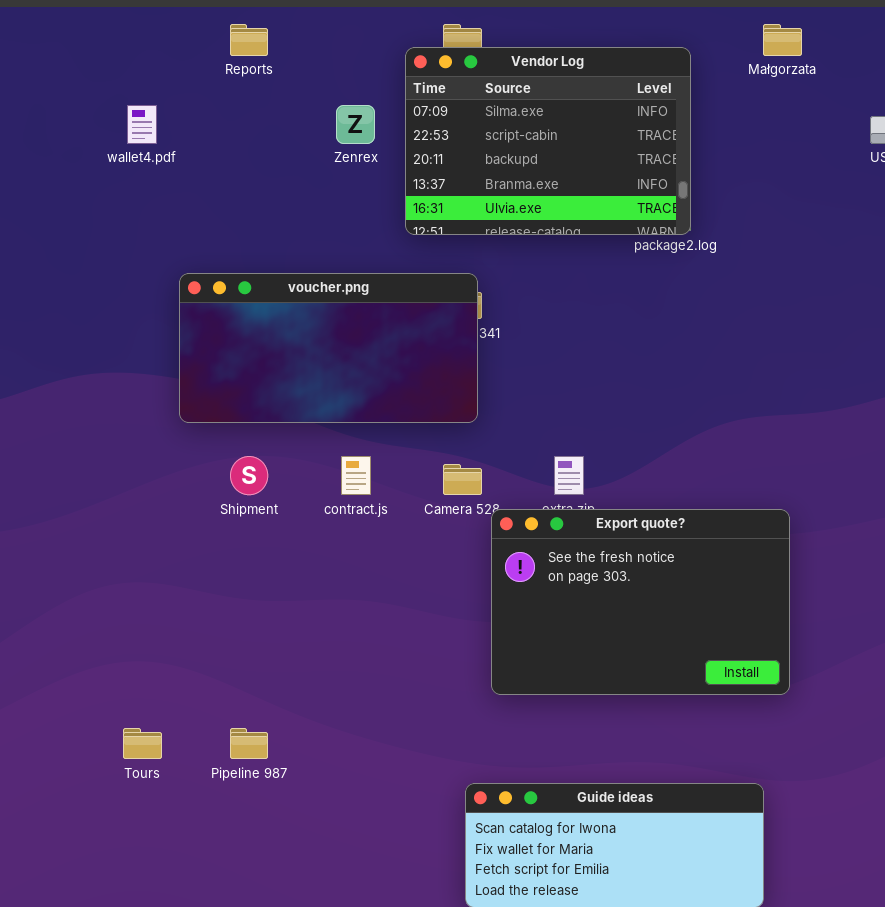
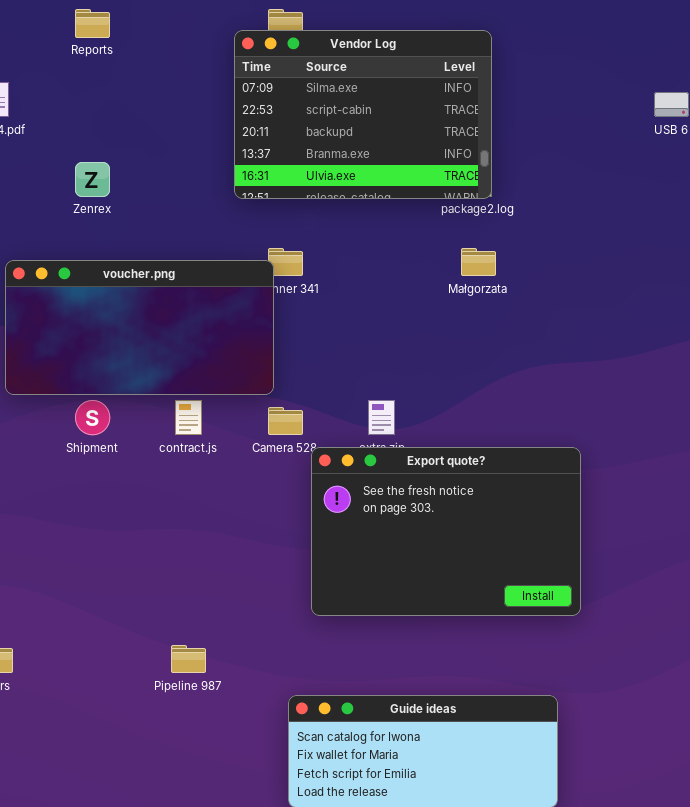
Małgorzata: [763,24,802,56] -> [461,248,496,276], moved
Zenrex: [336,105,375,144] -> [75,162,110,197], moved
voucher.png: [179,273,478,423] -> [5,260,274,395], moved
Pipeline 987: [230,728,268,759] -> [171,645,206,673], moved

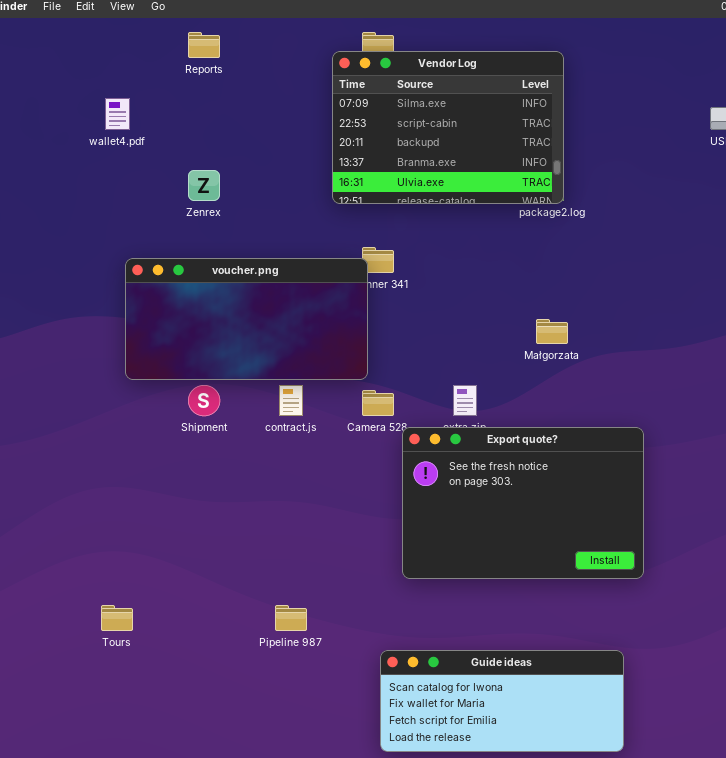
Małgorzata: [461,248,496,276] -> [536,319,568,344], moved

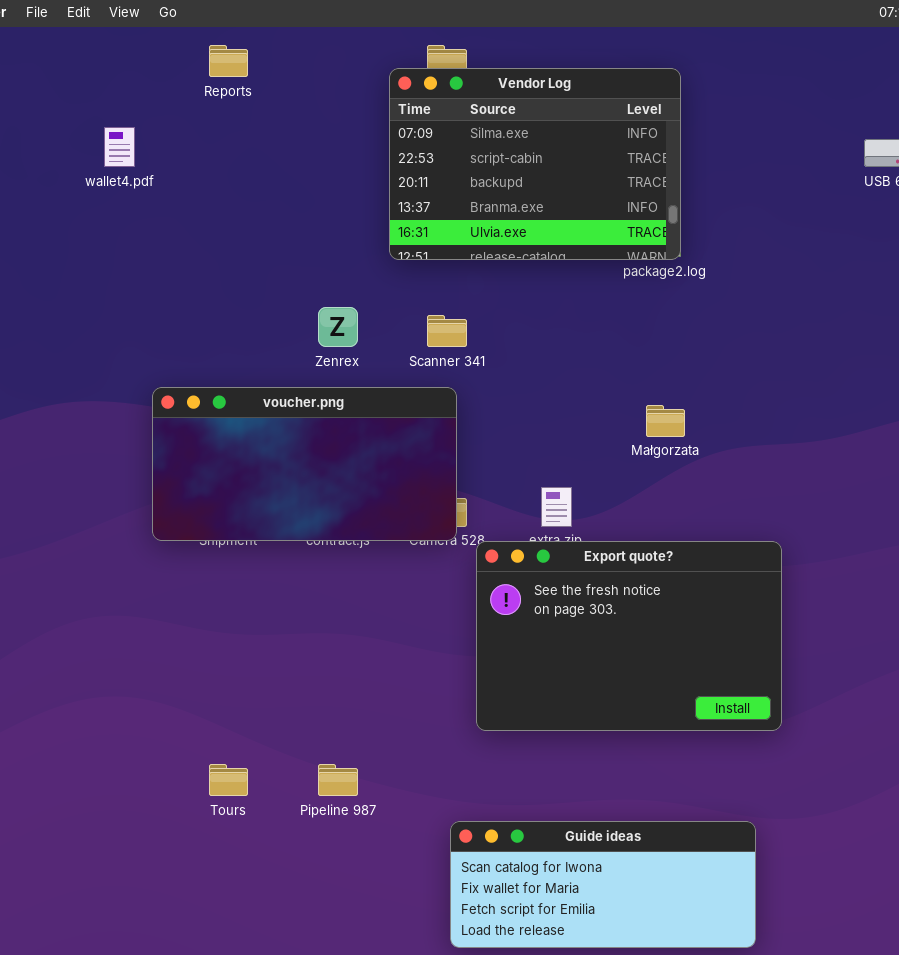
Zenrex: [188,170,220,201] -> [318,307,358,347], moved
voucher.png: [125,258,368,380] -> [152,387,457,541], moved
Tours: [101,605,133,631] -> [209,764,248,796], moved

